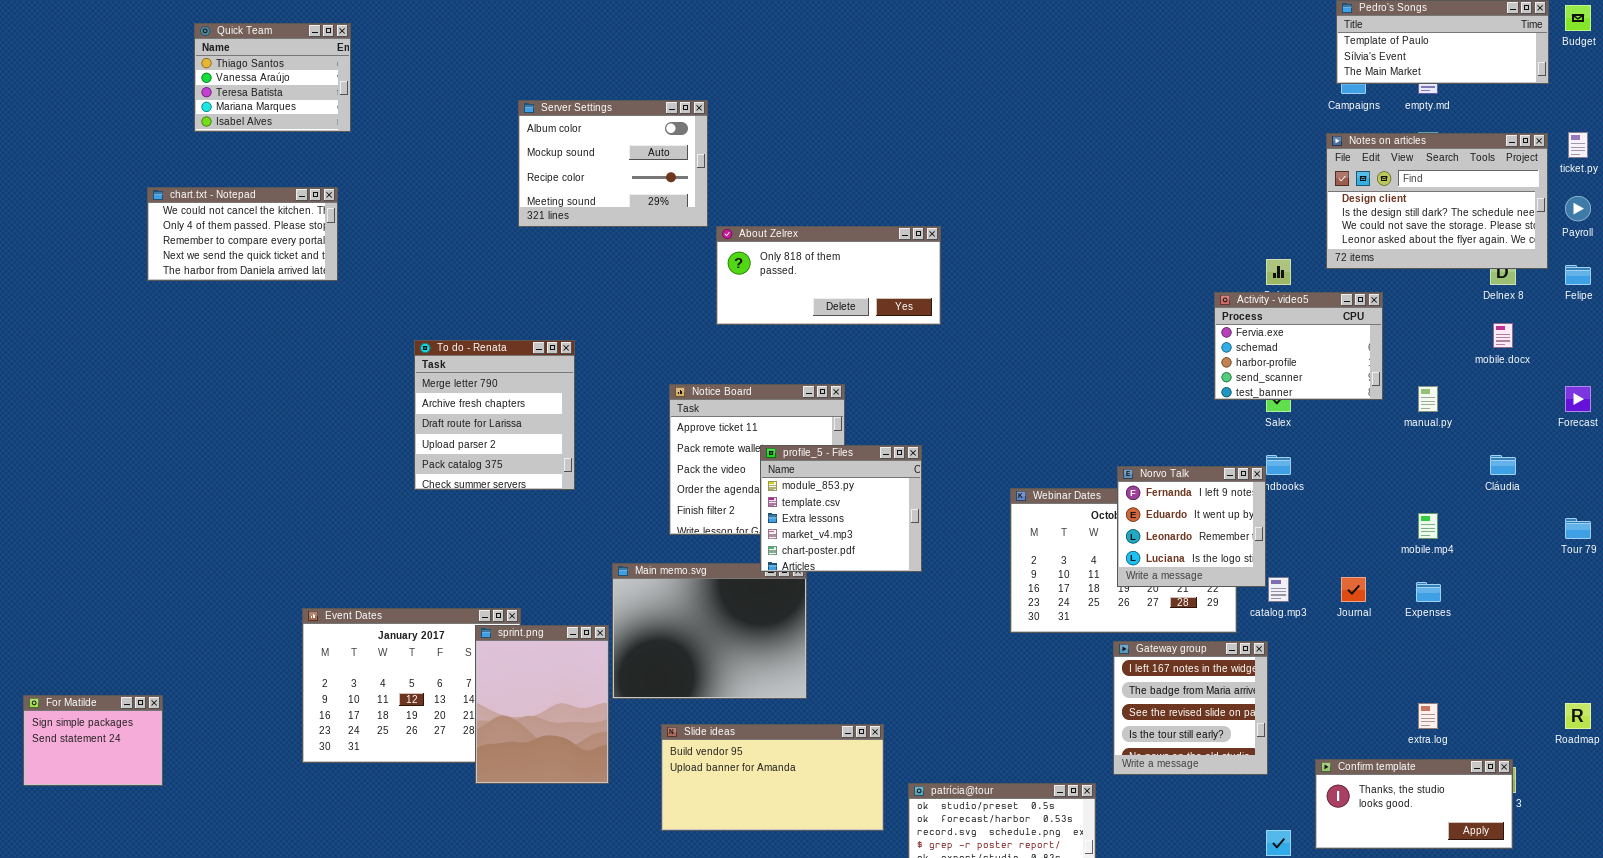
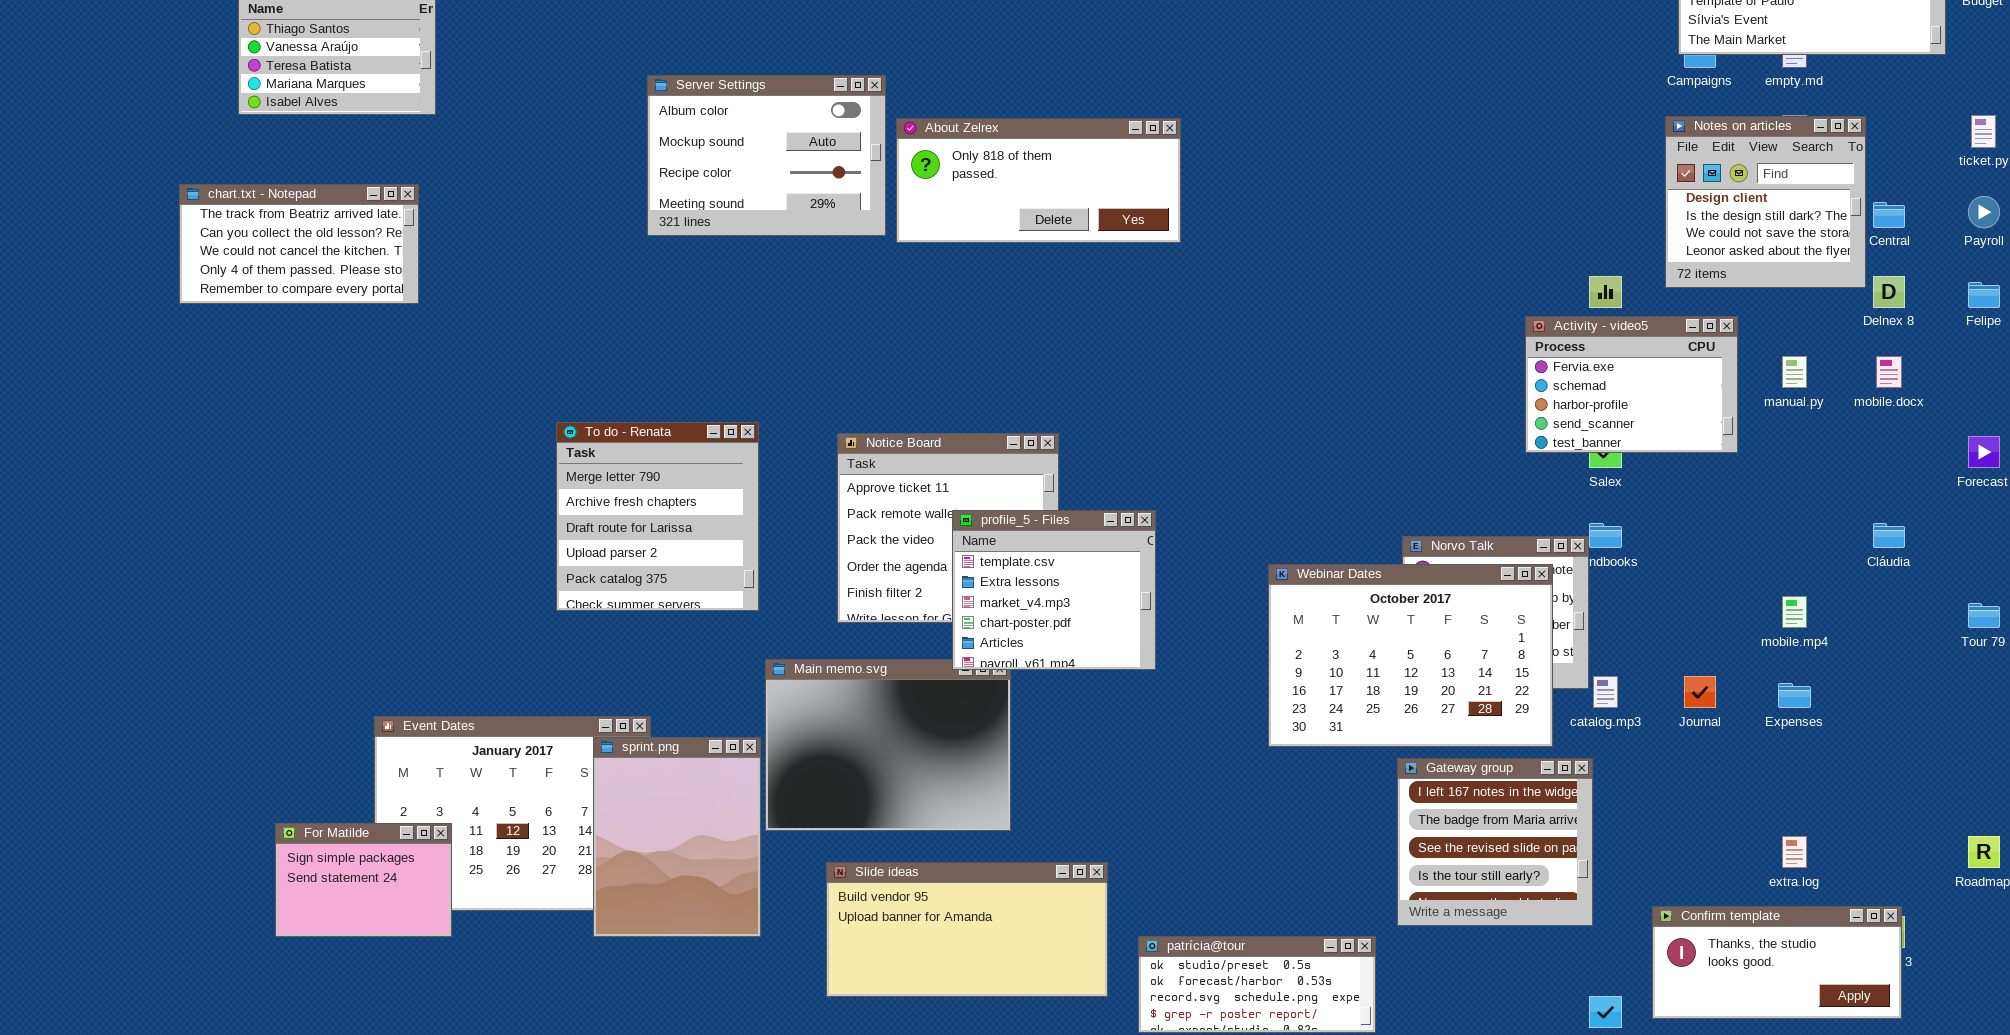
Notes on articles: [1326,133,1548,269] -> [1665,116,1866,288], resized
chart.txt - Notepad: [147,187,338,281] -> [179,184,419,304], scrolled up 2 rows
About Zelrex: [716,226,941,325] -> [896,118,1181,243], moved
To do - Renata: [414,340,575,490] -> [556,422,759,611], moved
manual.py: [1418,386,1438,412] -> [1782,356,1807,388], moved
profile_5 - Files: [760,445,922,572] -> [952,510,1156,670], scrolled down 1 row
Webinar Dates: [1010,488,1237,633] -> [1268,564,1553,747], raised
For Matilde: [23,695,163,786] -> [275,823,452,937], moved

